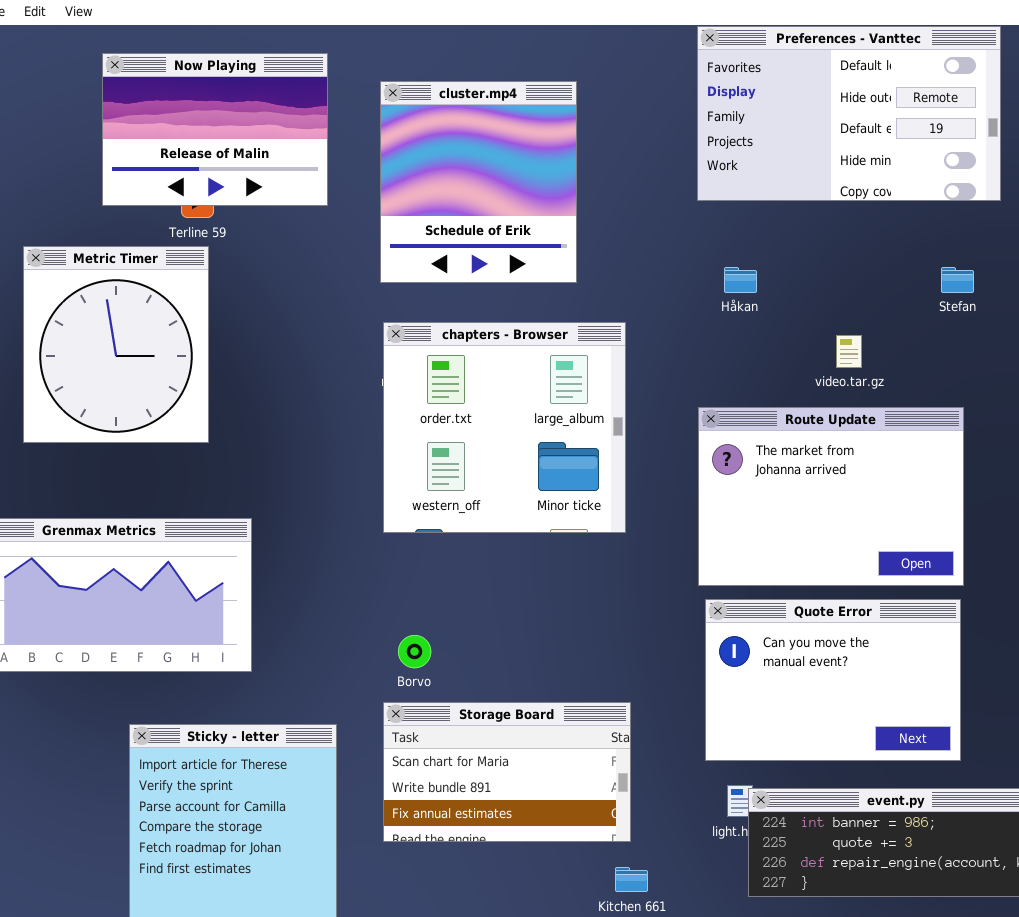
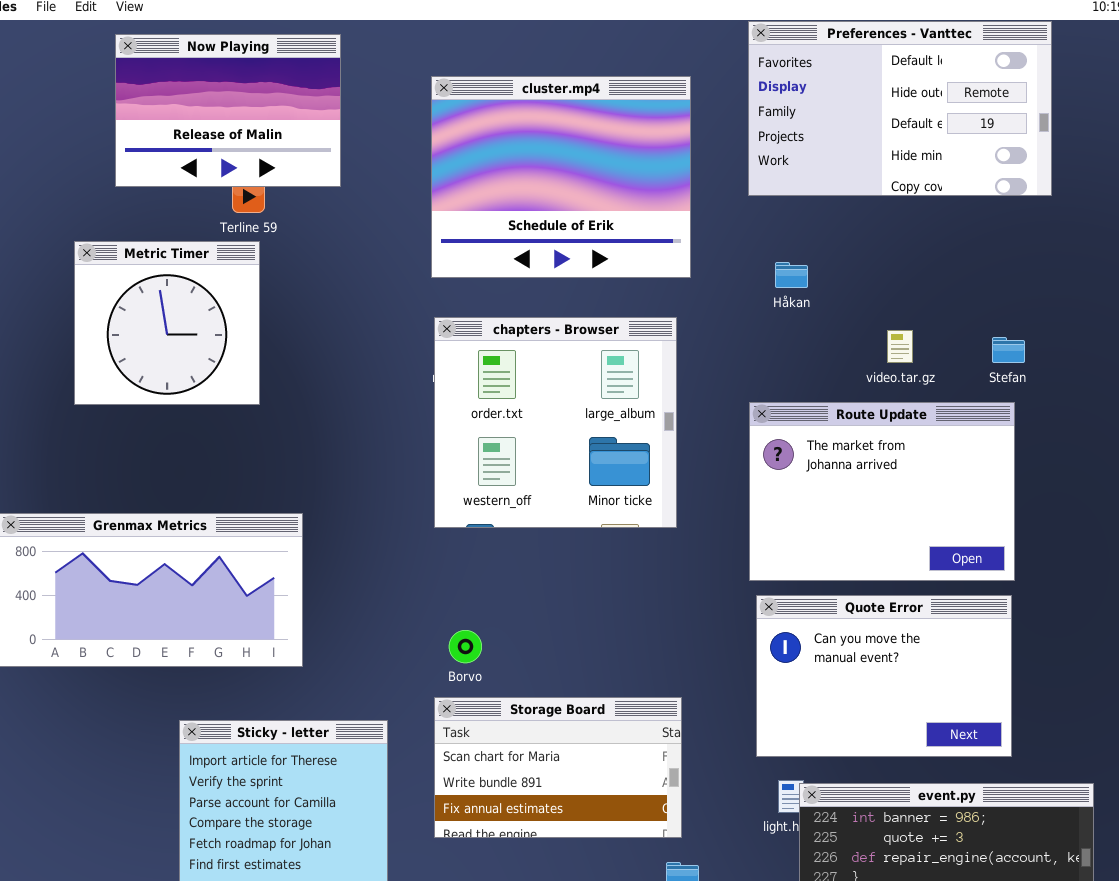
Now Playing: [102,53,328,206] -> [115,34,341,187], moved
cluster.mp4: [380,81,577,283] -> [431,76,691,278], resized
Metric Timer: [23,246,209,443] -> [74,241,260,405], resized
Stefan: [941,267,974,293] -> [992,337,1025,363], moved

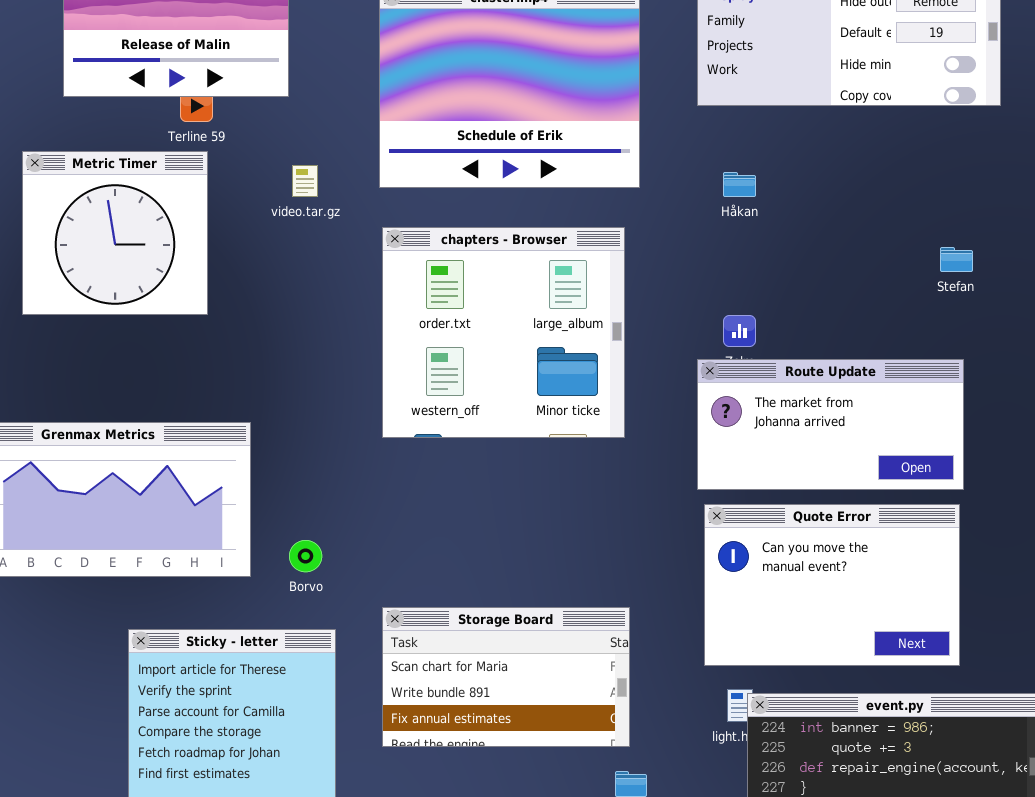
video.tar.gz: [887,330,913,363] -> [292,165,318,197], moved
Route Update: [749,402,1015,581] -> [697,359,964,490], resized
Borvo: [449,630,482,663] -> [289,540,322,572], moved

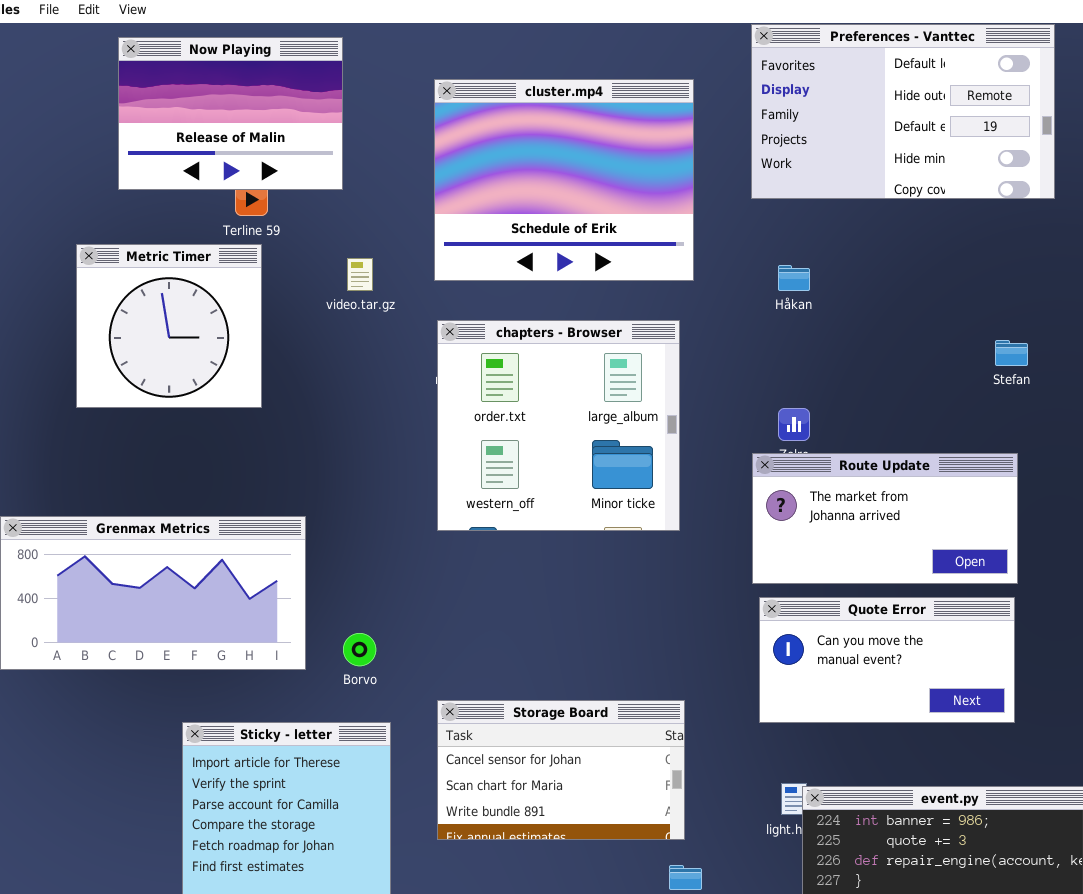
Quote Error: [704,504,960,666] -> [759,597,1015,723], resized
Storage Board: [382,607,630,747] -> [437,700,685,840], scrolled up 1 row

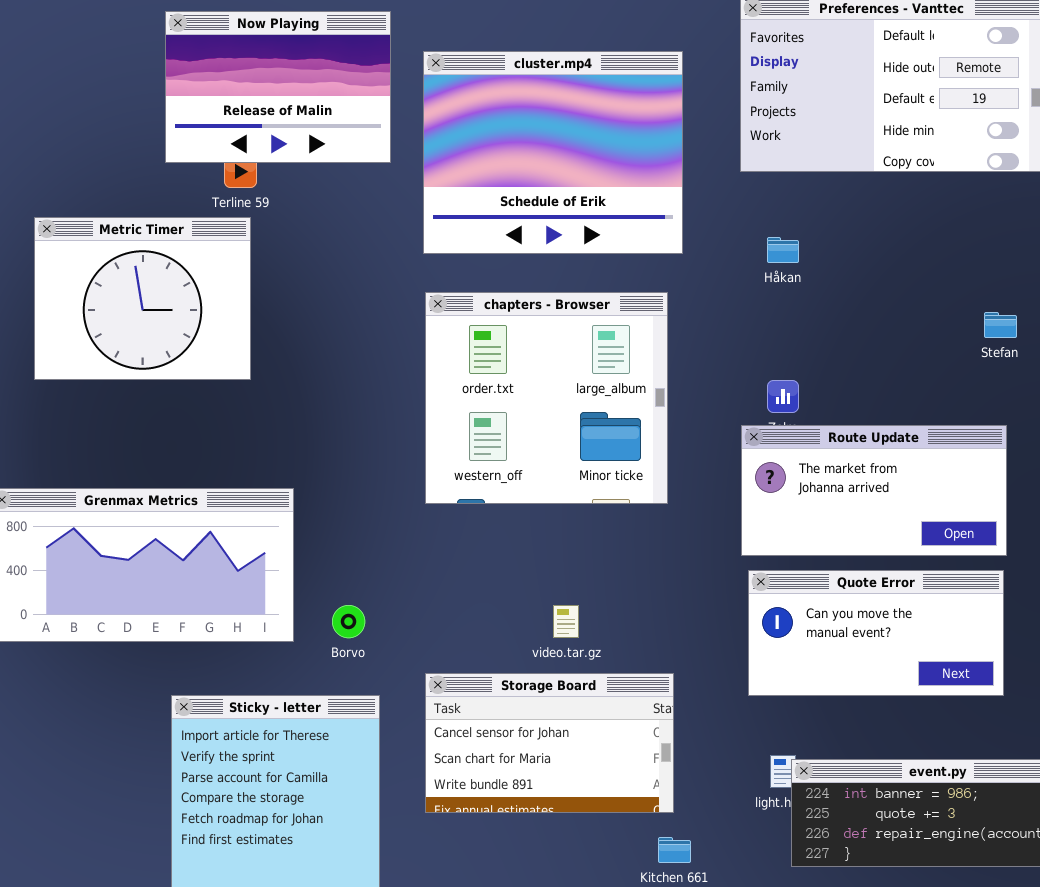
Now Playing: [118,37,343,190] -> [165,11,391,163], moved
Metric Timer: [76,244,262,408] -> [34,217,251,380], resized
video.tar.gz: [347,258,373,291] -> [553,605,579,638], moved

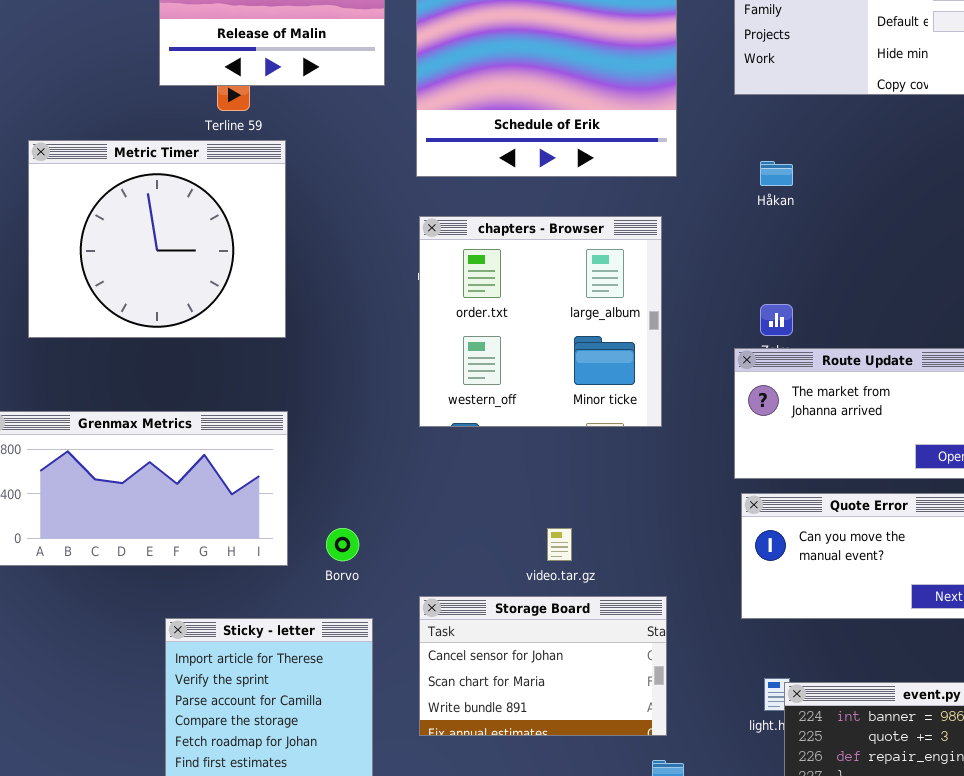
Metric Timer: [34,217,251,380] -> [28,140,286,338], resized

